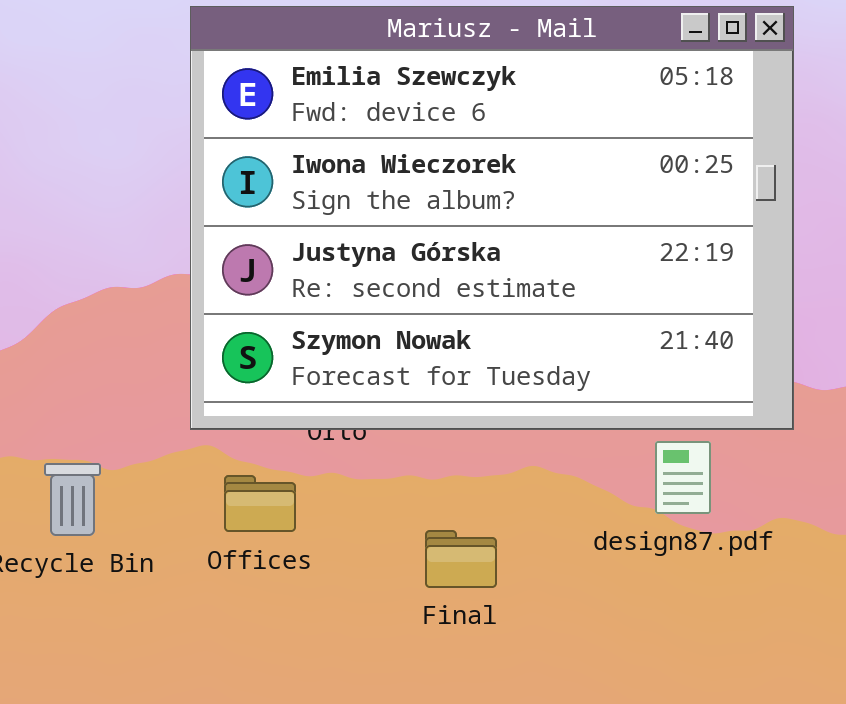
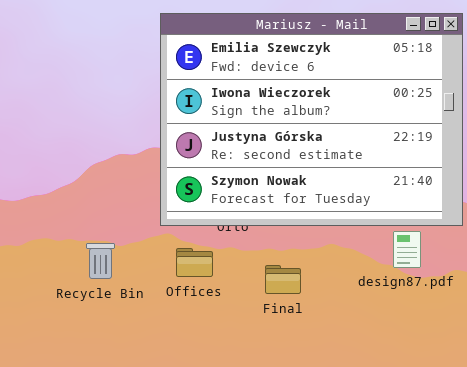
Final: [425,530,497,588] -> [265,265,301,294], moved

